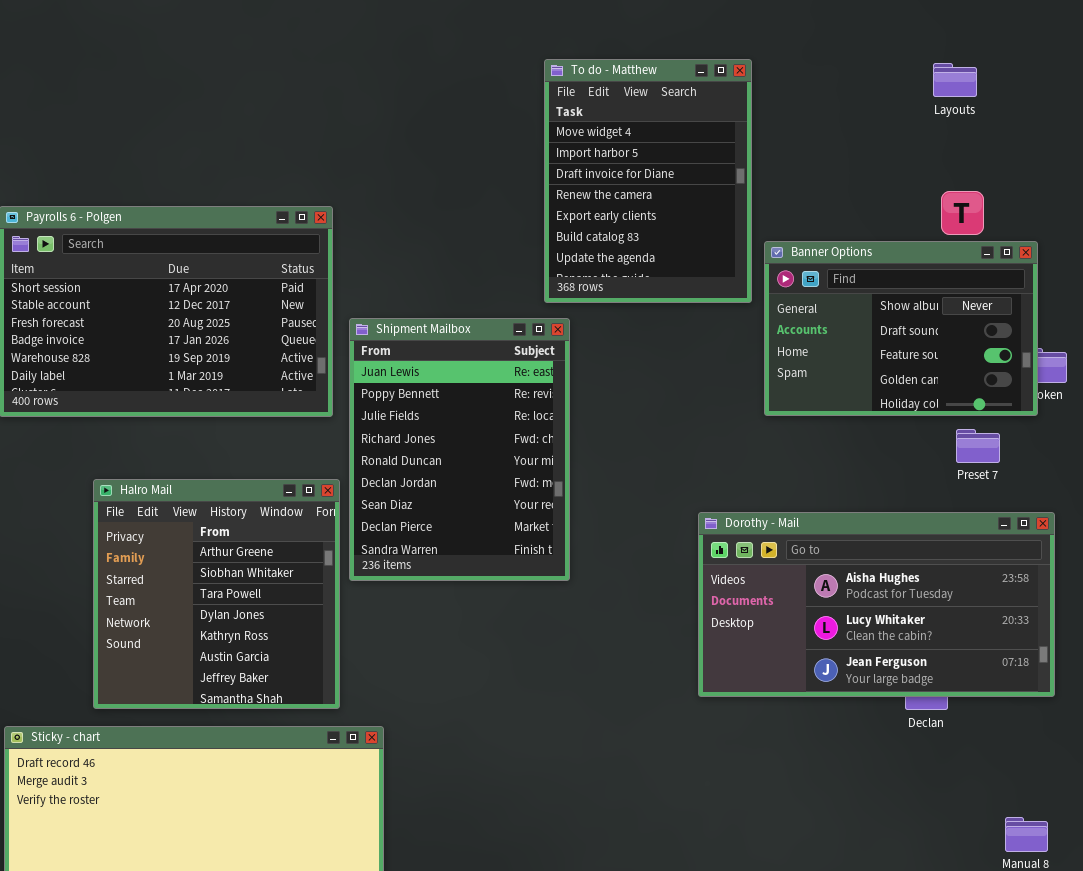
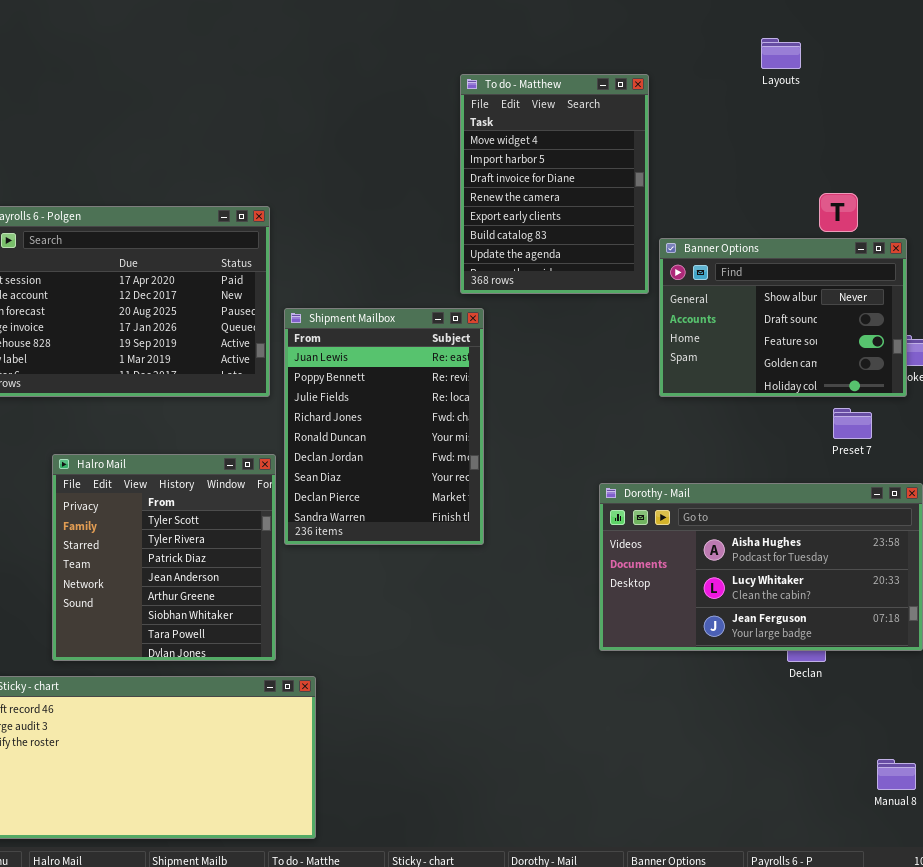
Layouts: [933,63,977,97] -> [761,38,801,69], moved
Halro Mail: [93,479,340,709] -> [52,454,276,661], scrolled up 4 rows

